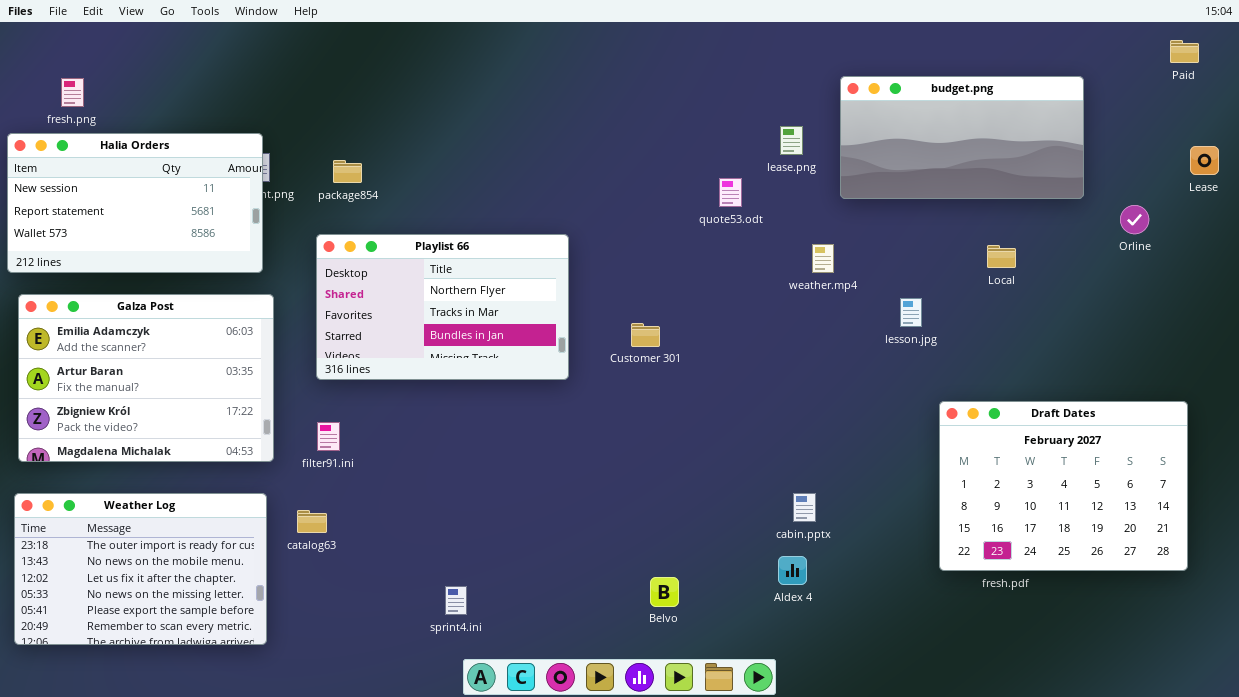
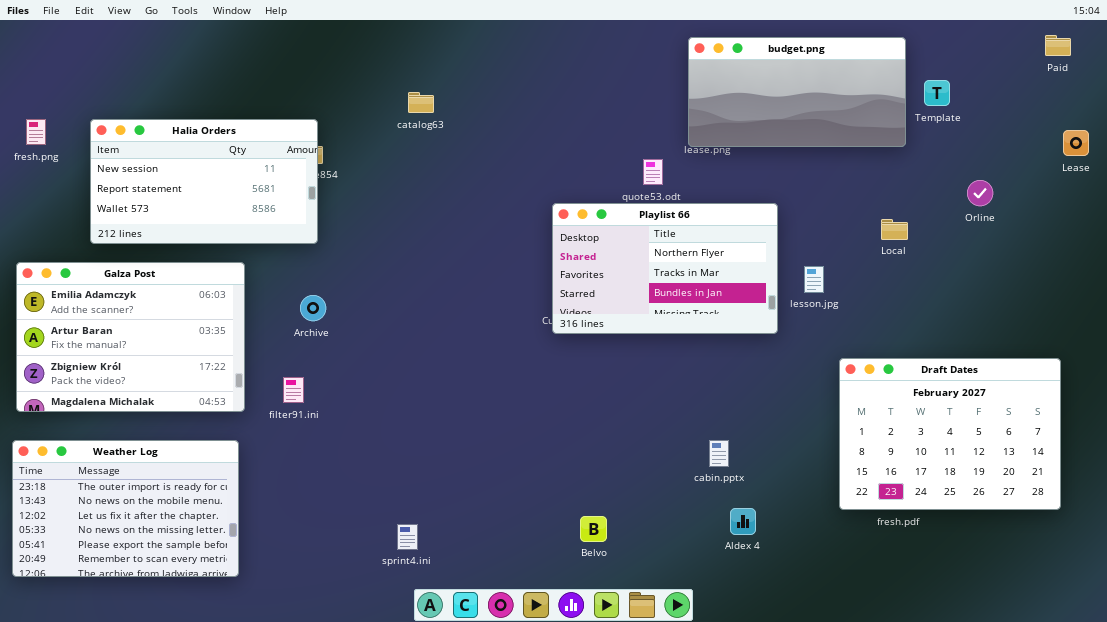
budget.png: [840,76,1084,199] -> [688,37,906,147], moved
fresh.png: [61,78,84,107] -> [26,119,46,145], moved
Halia Orders: [7,133,263,273] -> [90,119,318,244], moved
Orline: [1120,205,1149,234] -> [967,180,993,206], moved
Playlist 66: [316,234,569,380] -> [552,203,778,334], moved
catalog63: [297,510,327,533] -> [408,92,434,113], moved
Aldex 4: [778,556,807,585] -> [730,508,756,535], moved

